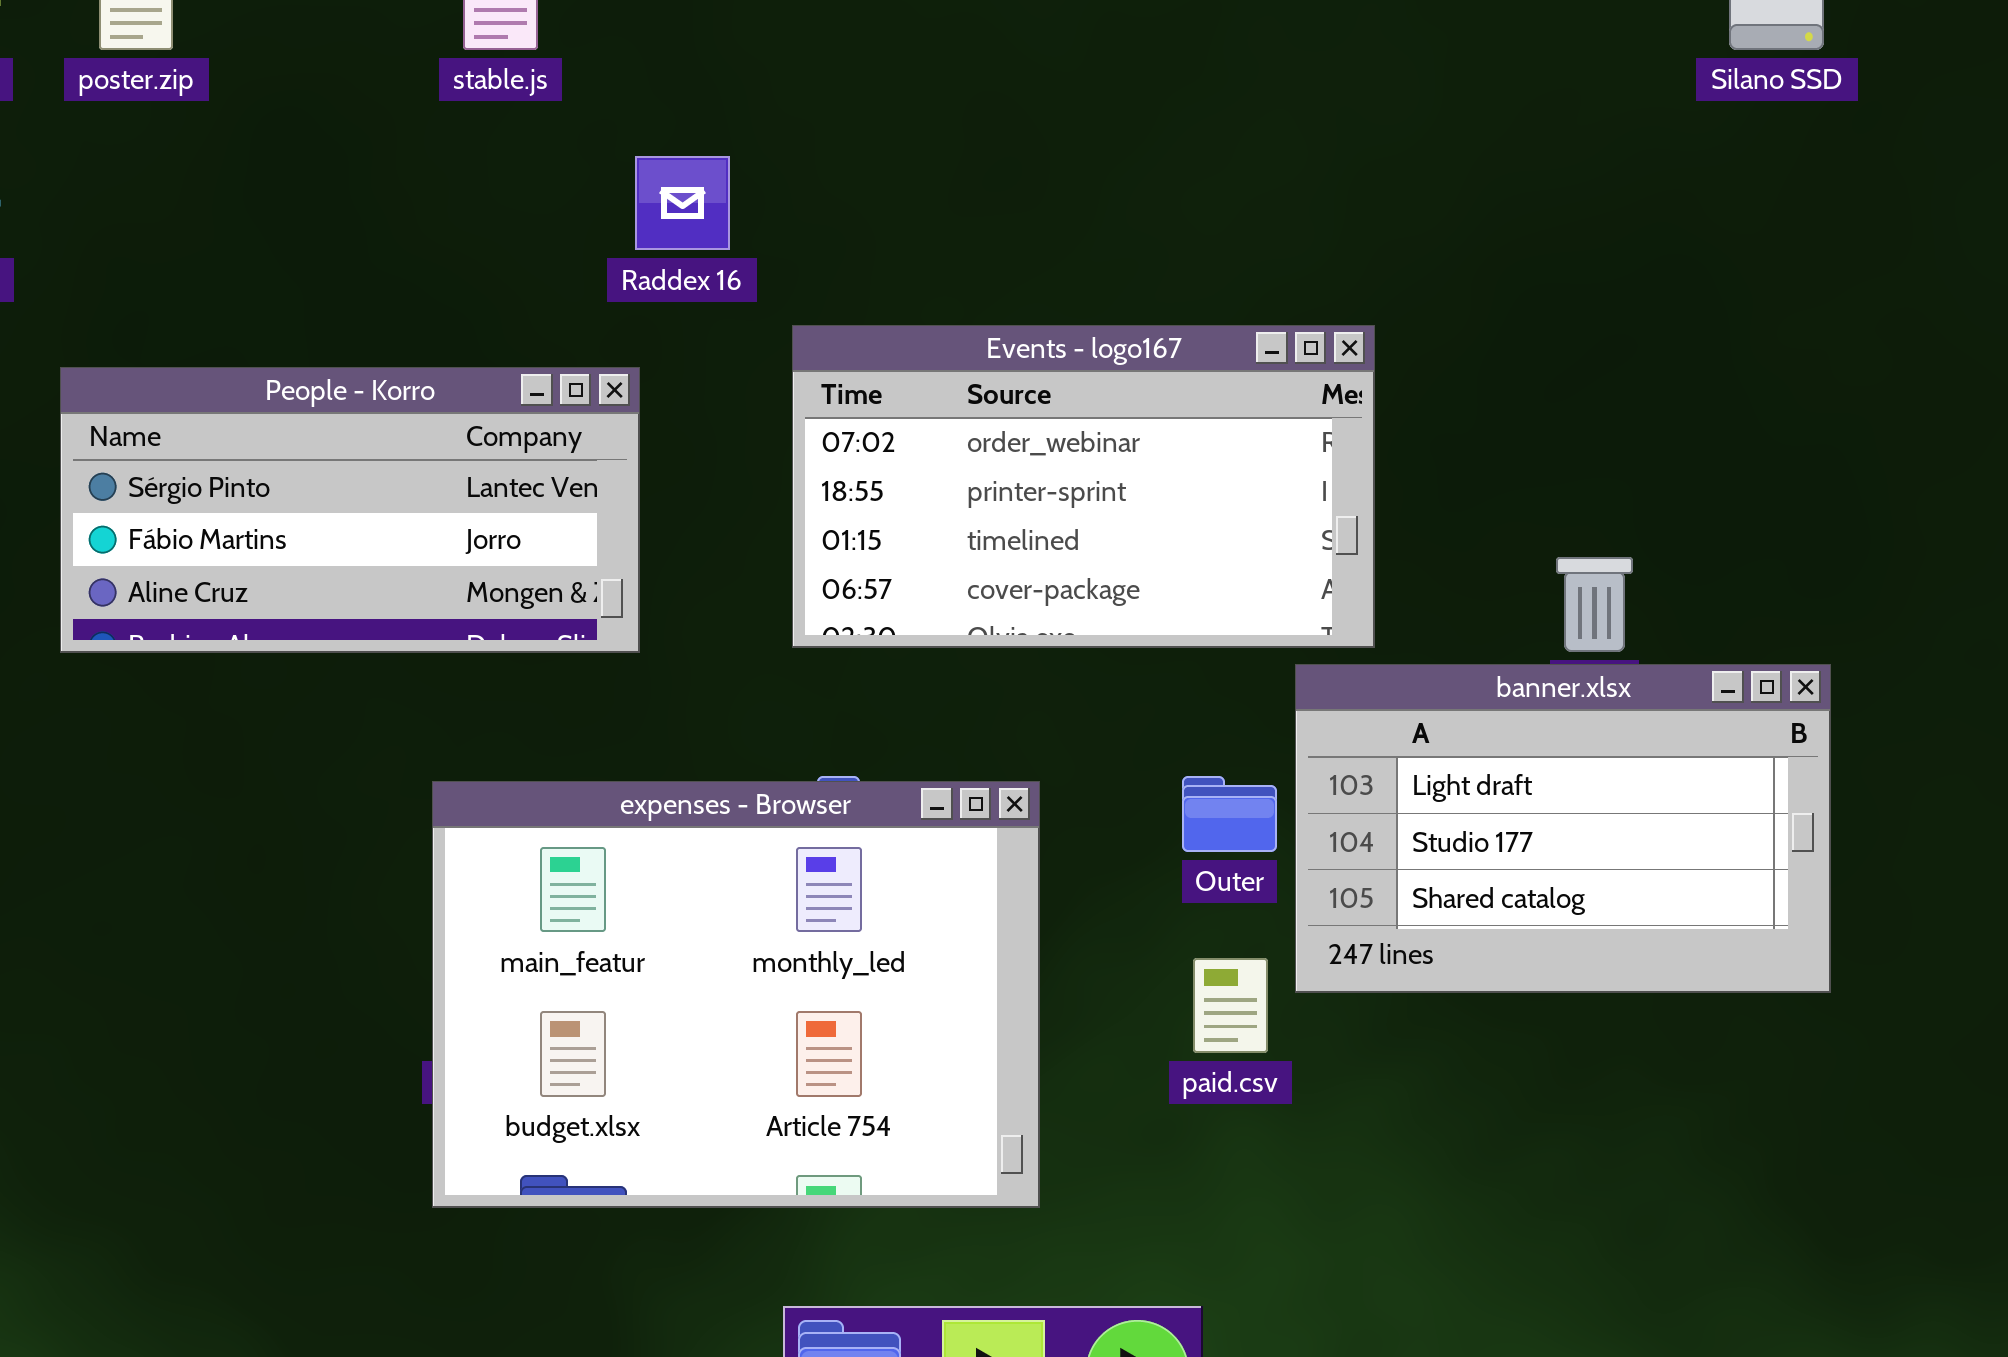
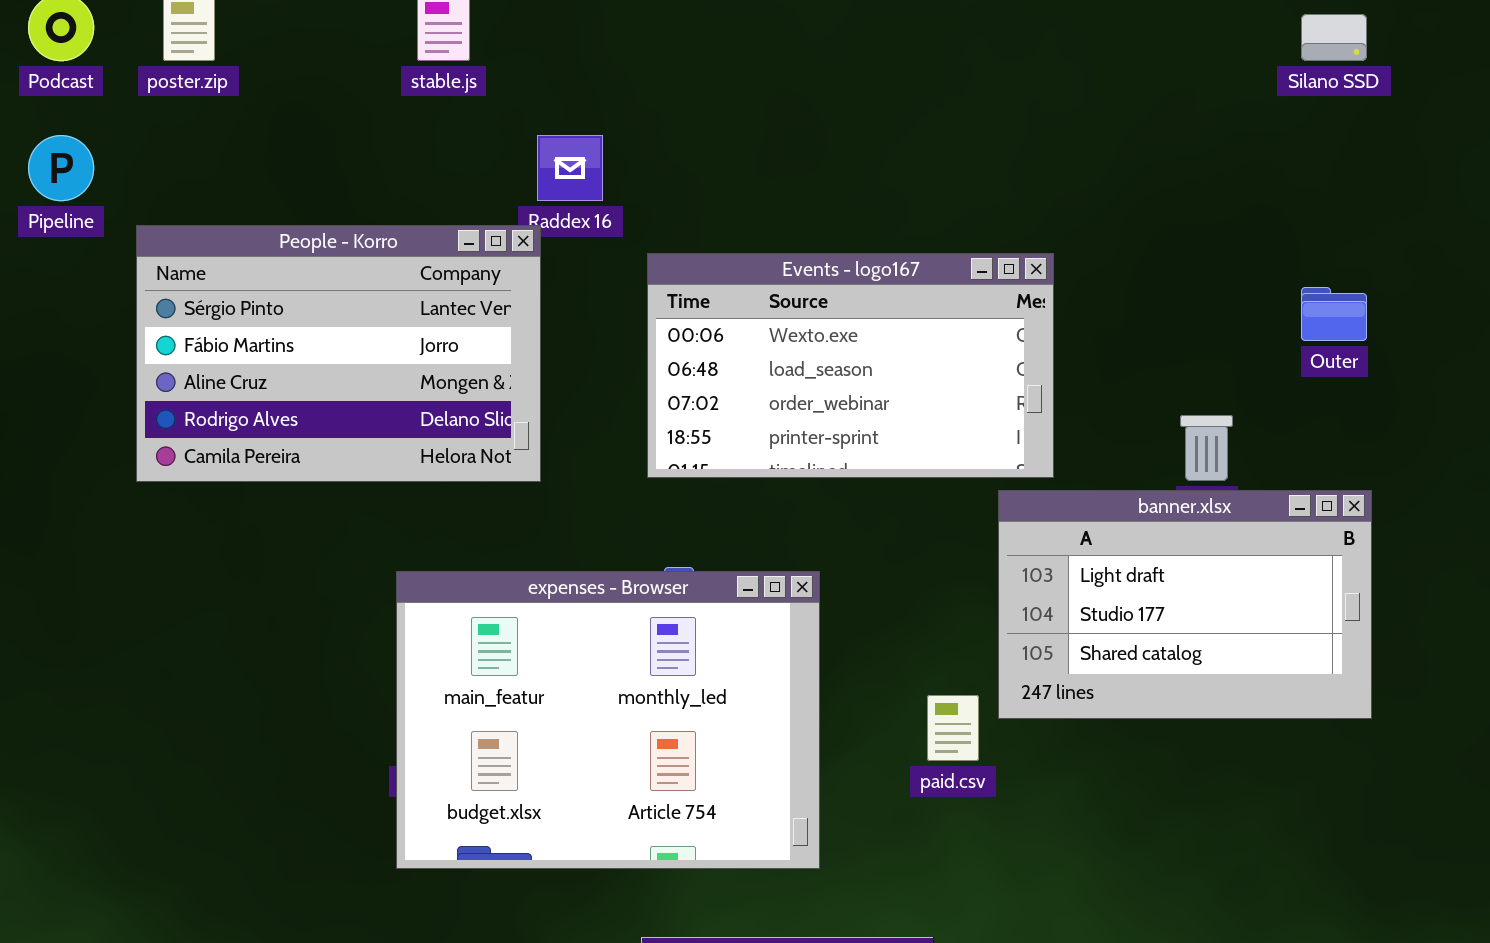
Events - logo167: [792,325,1375,648] -> [647,253,1054,478], scrolled up 2 rows
People - Korro: [60,367,640,653] -> [136,225,541,482], resized
Outer: [1182,776,1277,852] -> [1301,287,1367,341], moved

